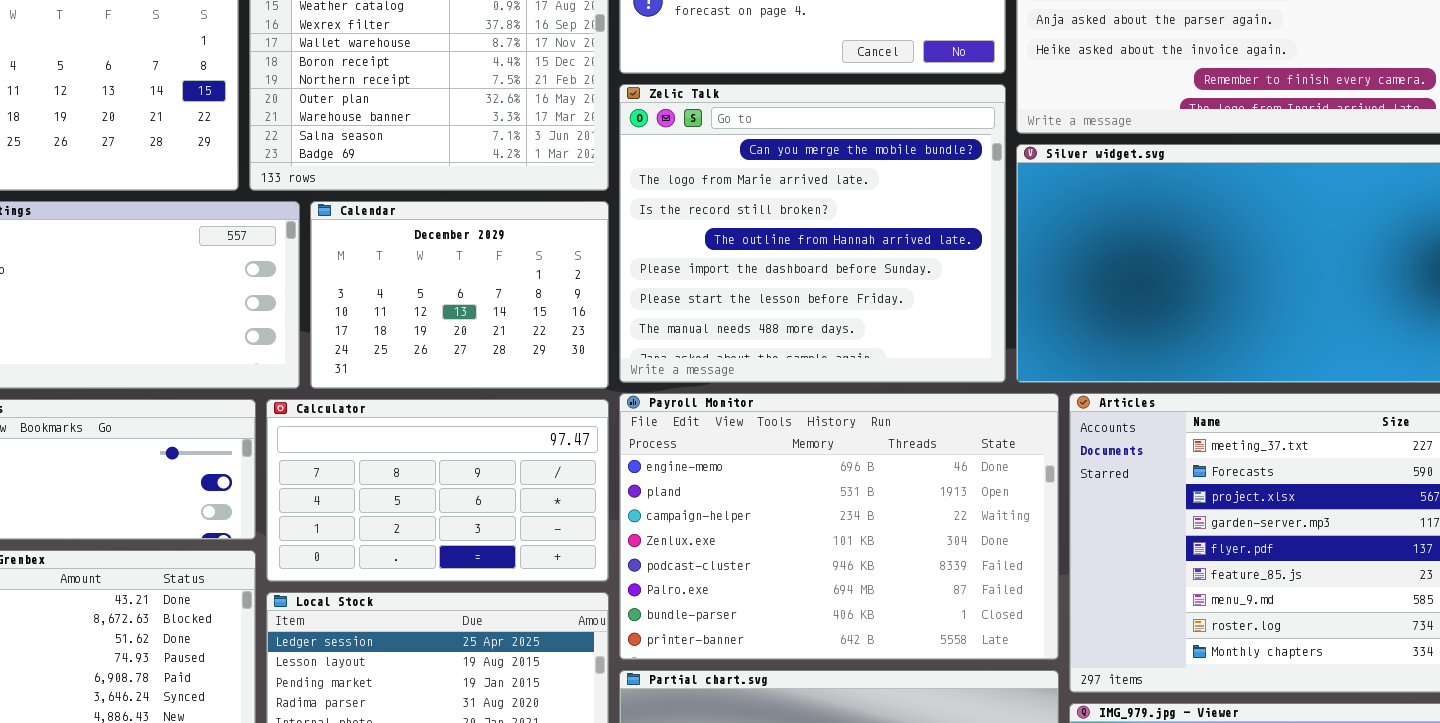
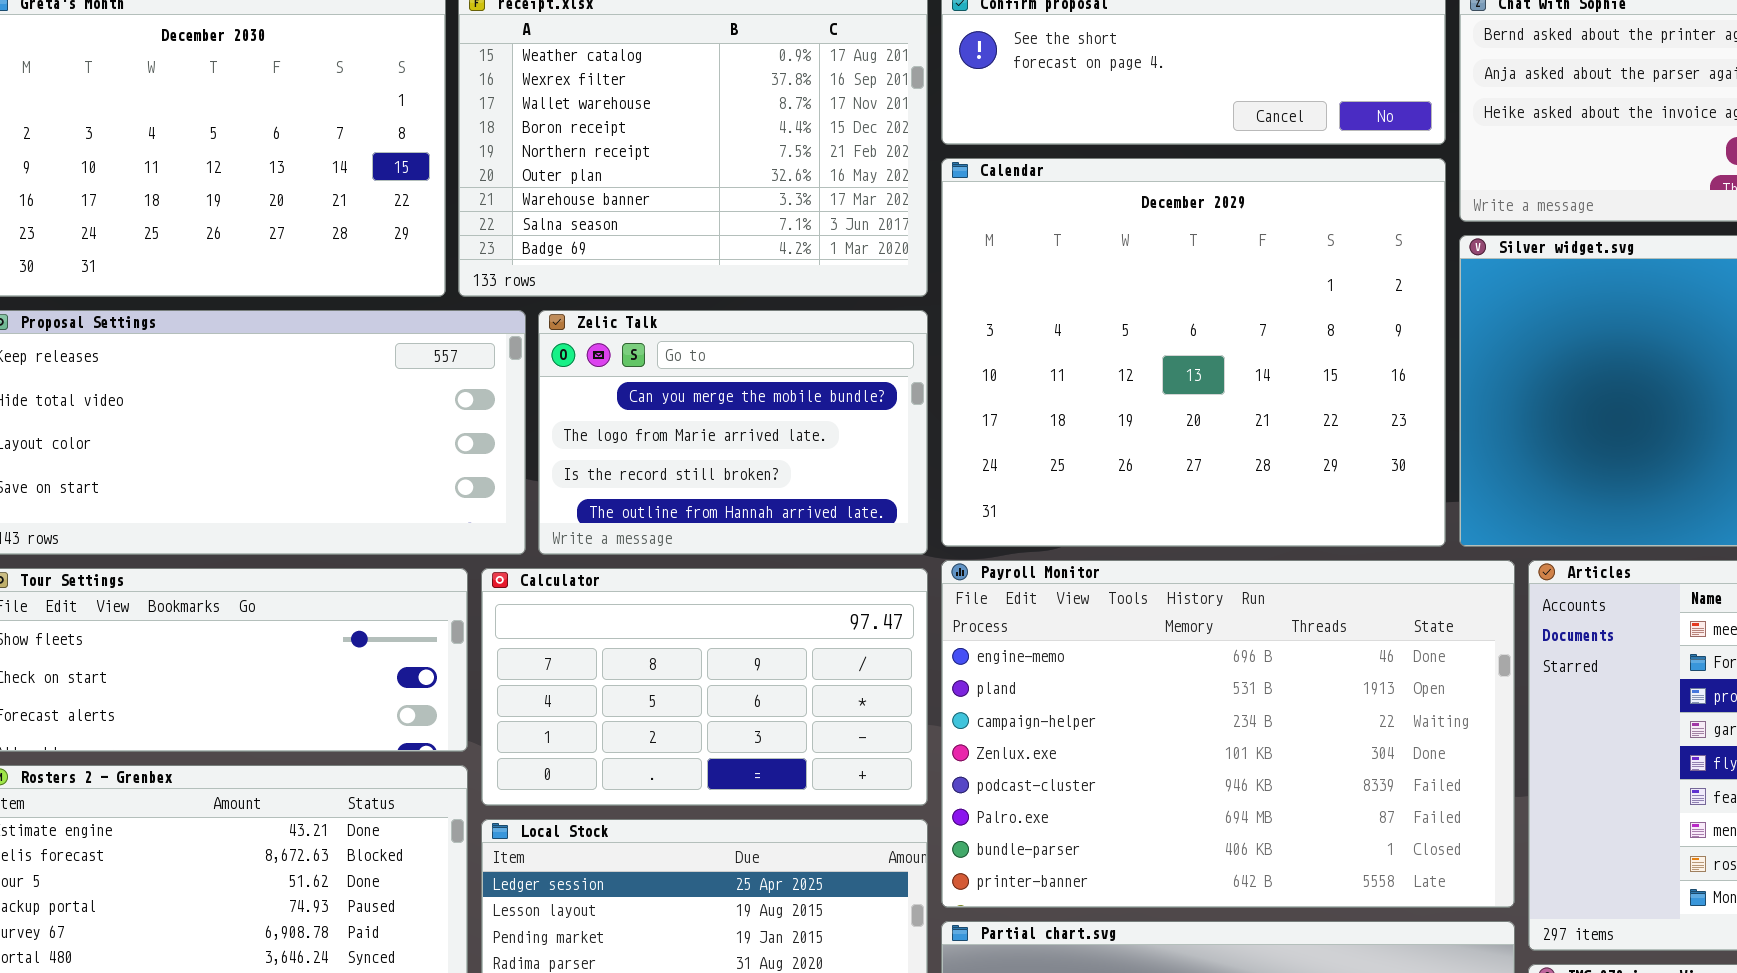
Zelic Talk: [619,84,1006,383] -> [538,310,928,555], moved, resized
Calendar: [310,201,609,389] -> [941,158,1446,547], moved, resized

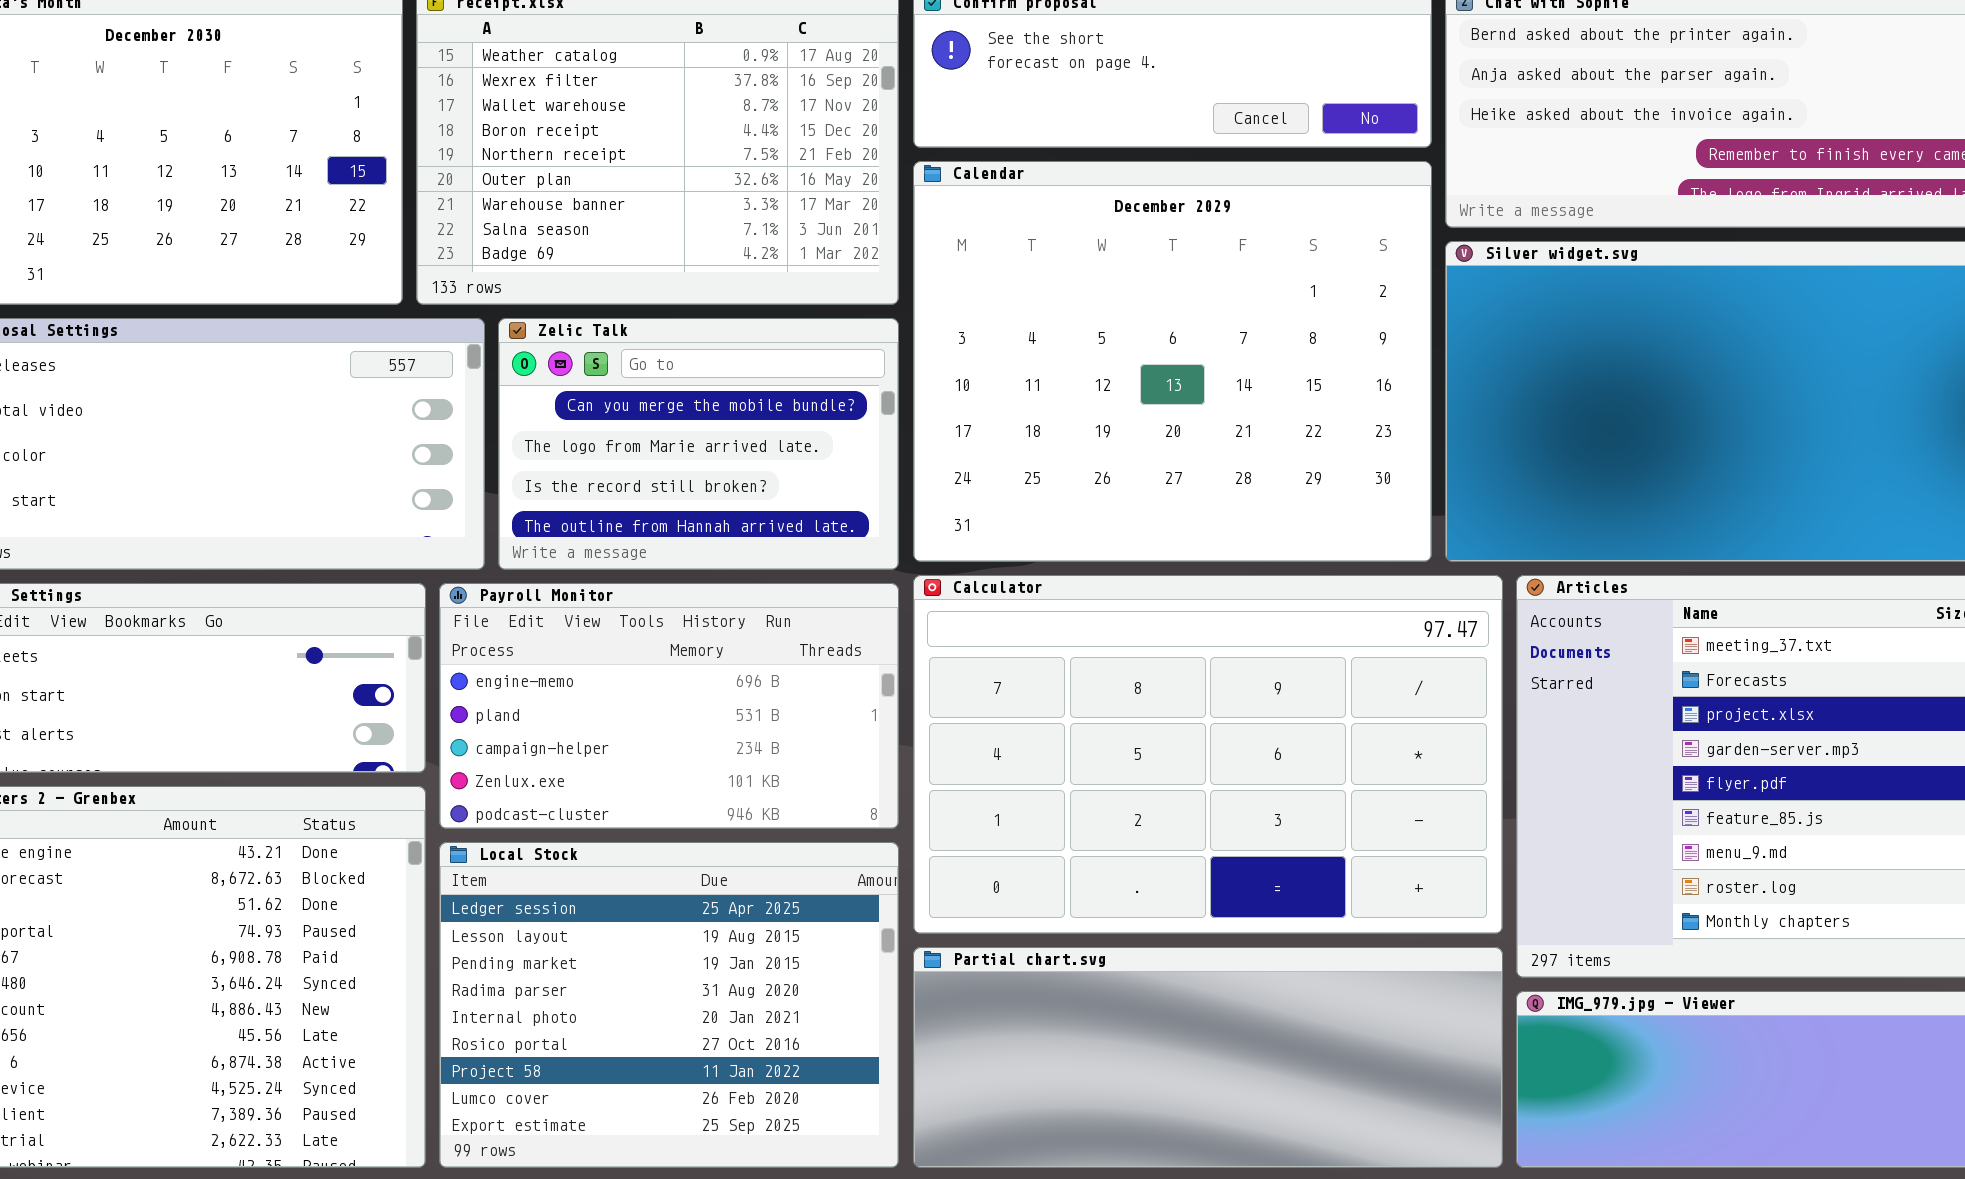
Payroll Monitor: [941,560,1515,908] -> [439,583,899,829], moved, resized
Calculator: [481,568,928,806] -> [913,575,1503,934], moved, resized

